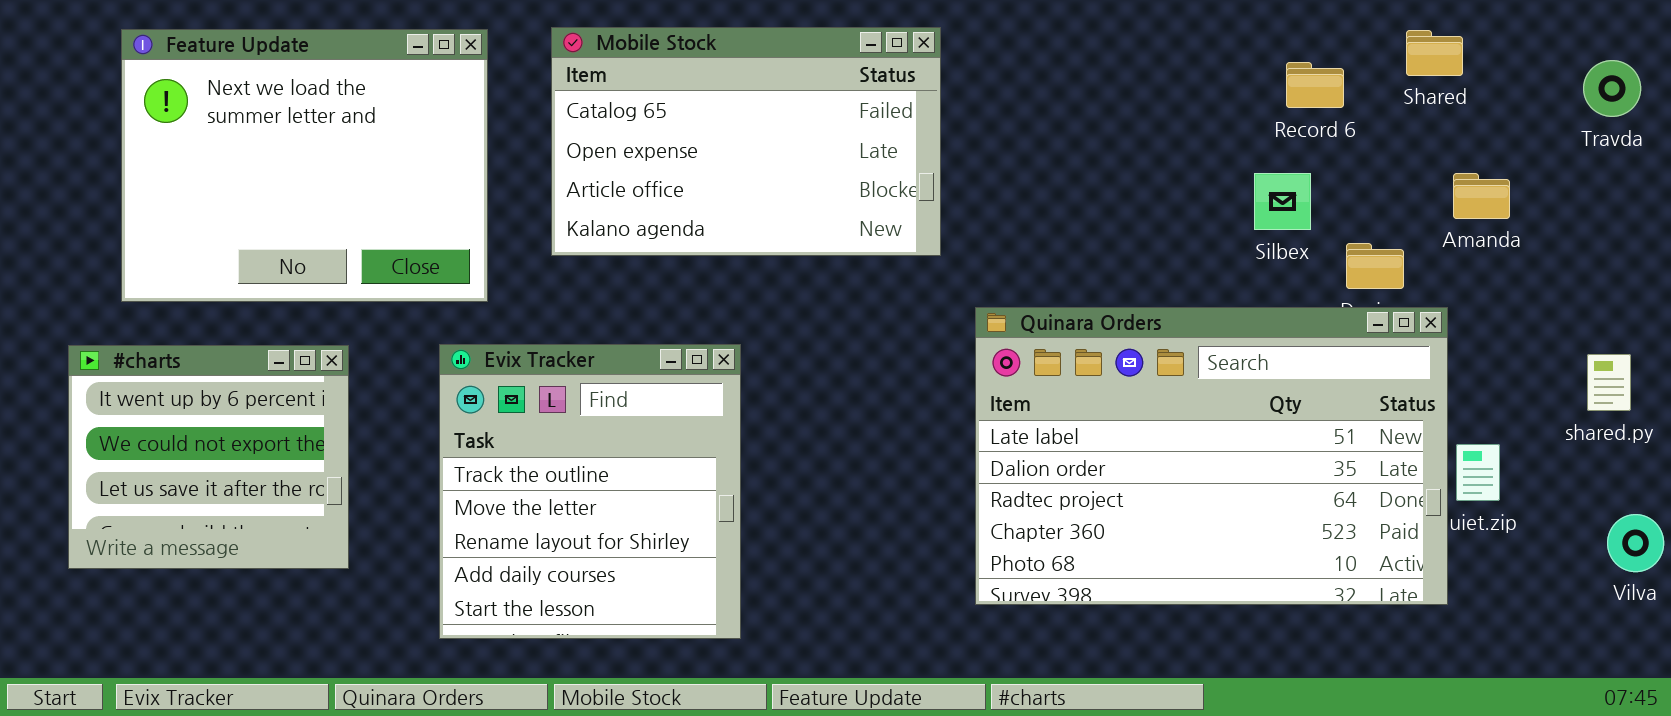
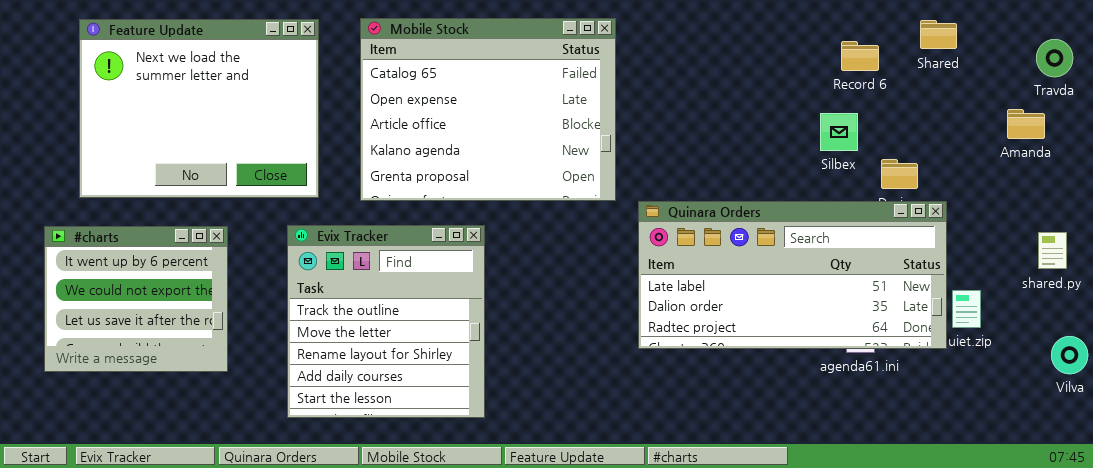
Mobile Stock: [551,27,941,256] -> [360,18,616,201], resized
Amanda: [1453,173,1510,219] -> [1007,109,1045,139], moved
Quinara Orders: [975,307,1448,605] -> [638,201,947,349], resized

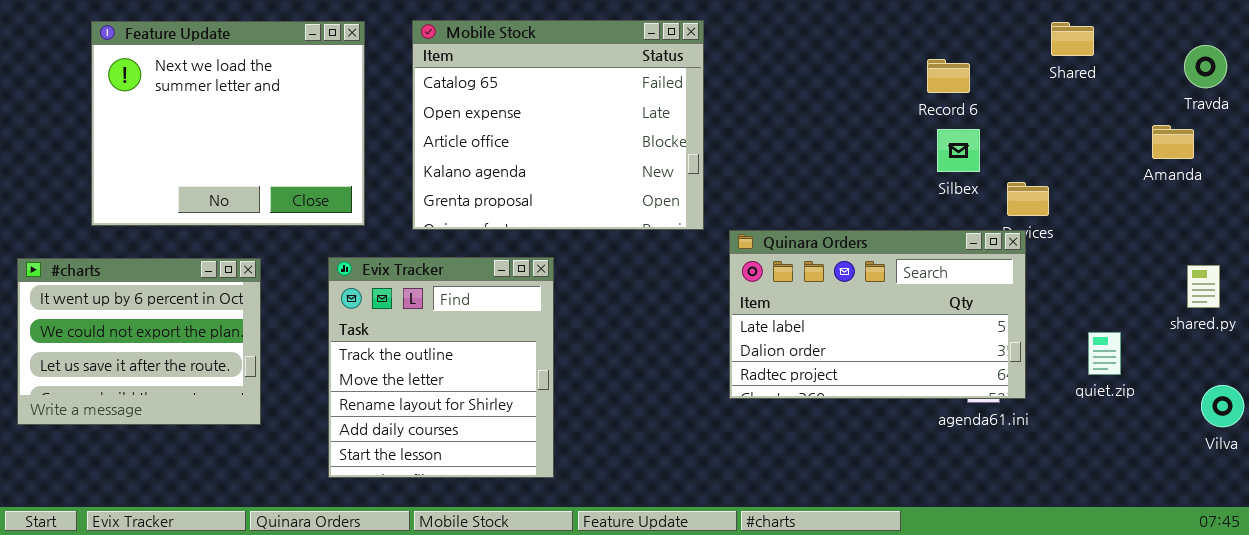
Record 6: [841,41,879,71] -> [927,59,970,93], moved
Quinara Orders: [638,201,947,349] -> [729,230,1026,399], resized
#charts: [44,226,228,372] -> [17,258,261,425], resized

